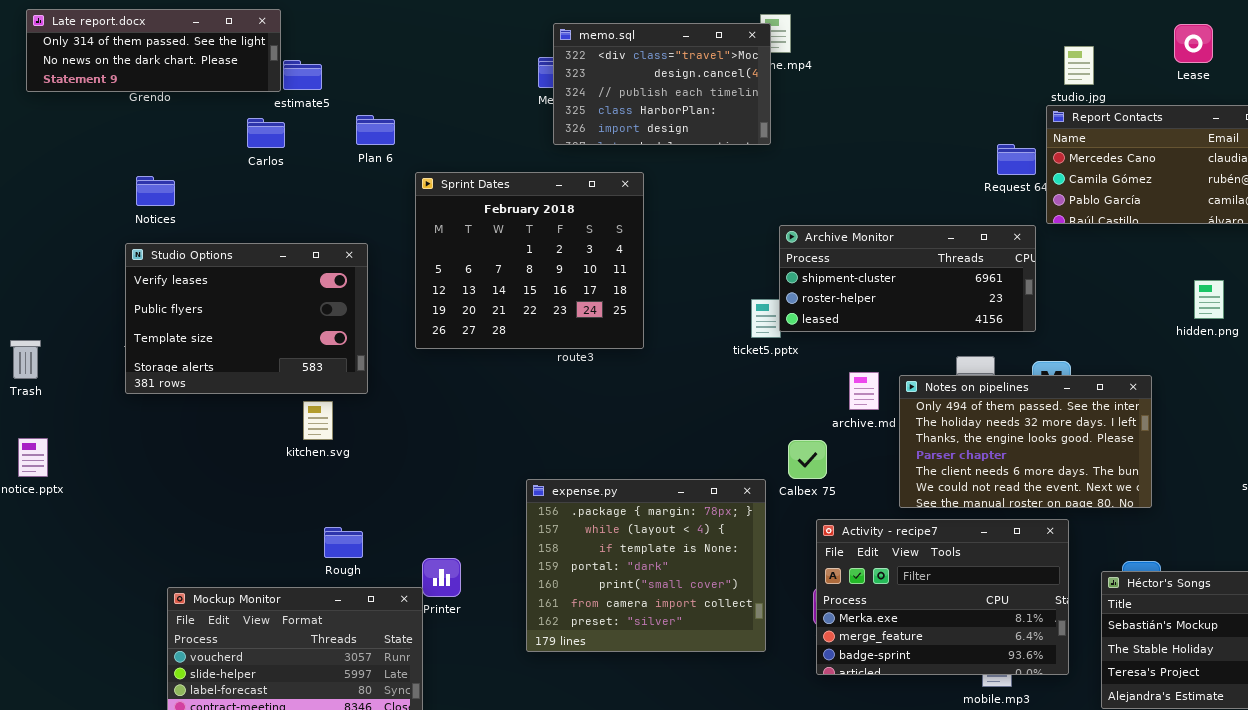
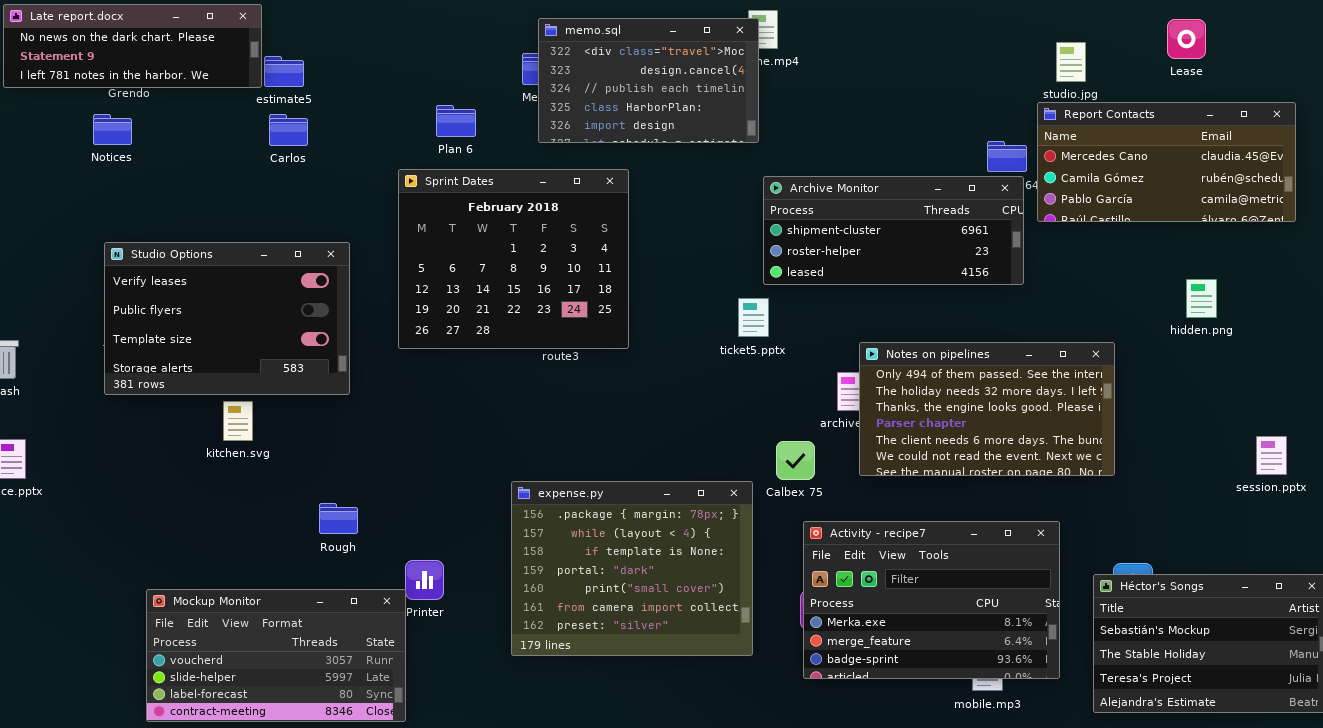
Late report.docx: [26,9,281,92] -> [3,4,262,88], scrolled down 1 row
Plan 6: [356,115,395,145] -> [436,105,476,137], moved
Carlos: [247,118,285,148] -> [269,114,308,146], moved
Notices: [136,176,175,206] -> [93,114,132,145], moved
Archive Monitor: [779,225,1036,332] -> [763,176,1024,285], moved
Notes on pipelines: [899,375,1152,508] -> [859,342,1115,476], moved
kitchen.svg: [303,401,333,440] -> [223,401,253,441], moved
Rough: [324,527,363,558] -> [319,503,358,534], moved

